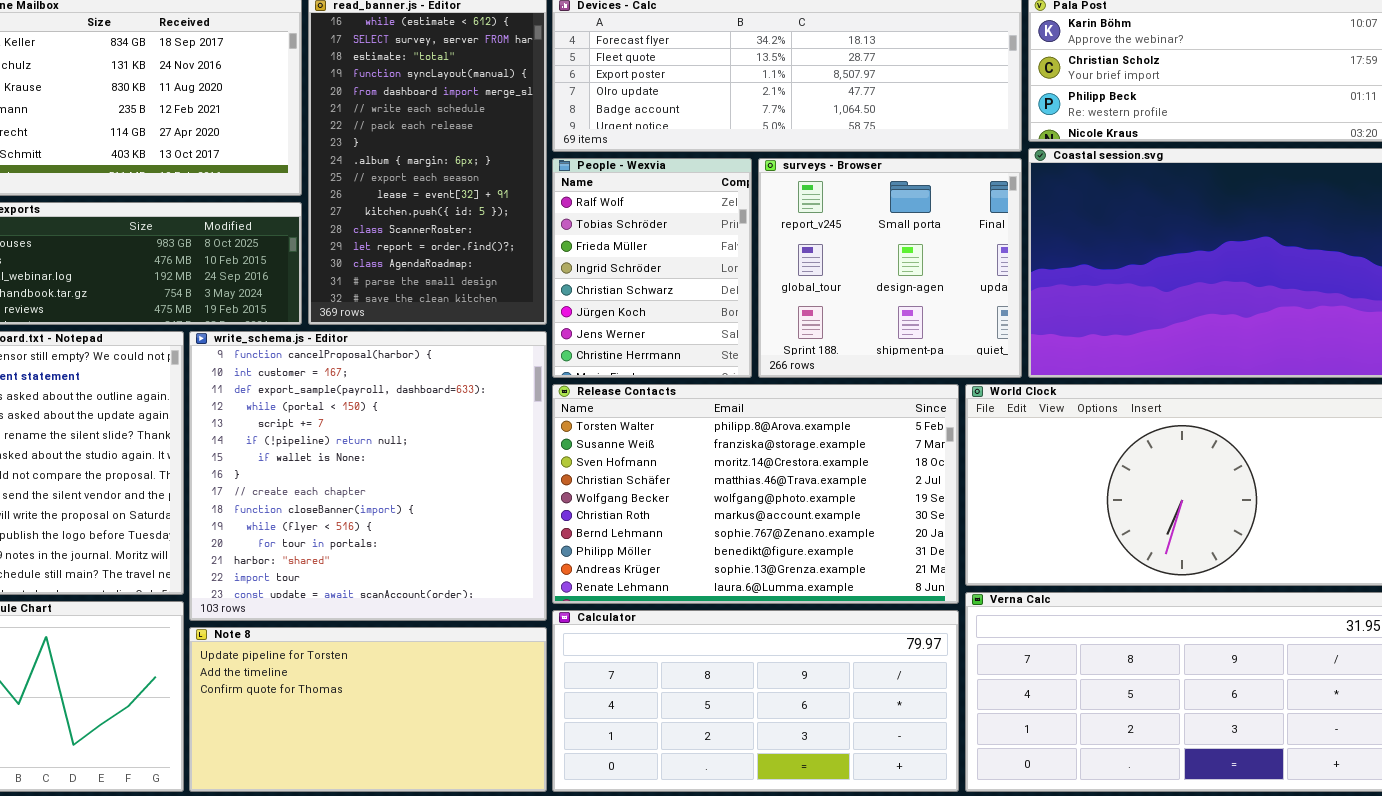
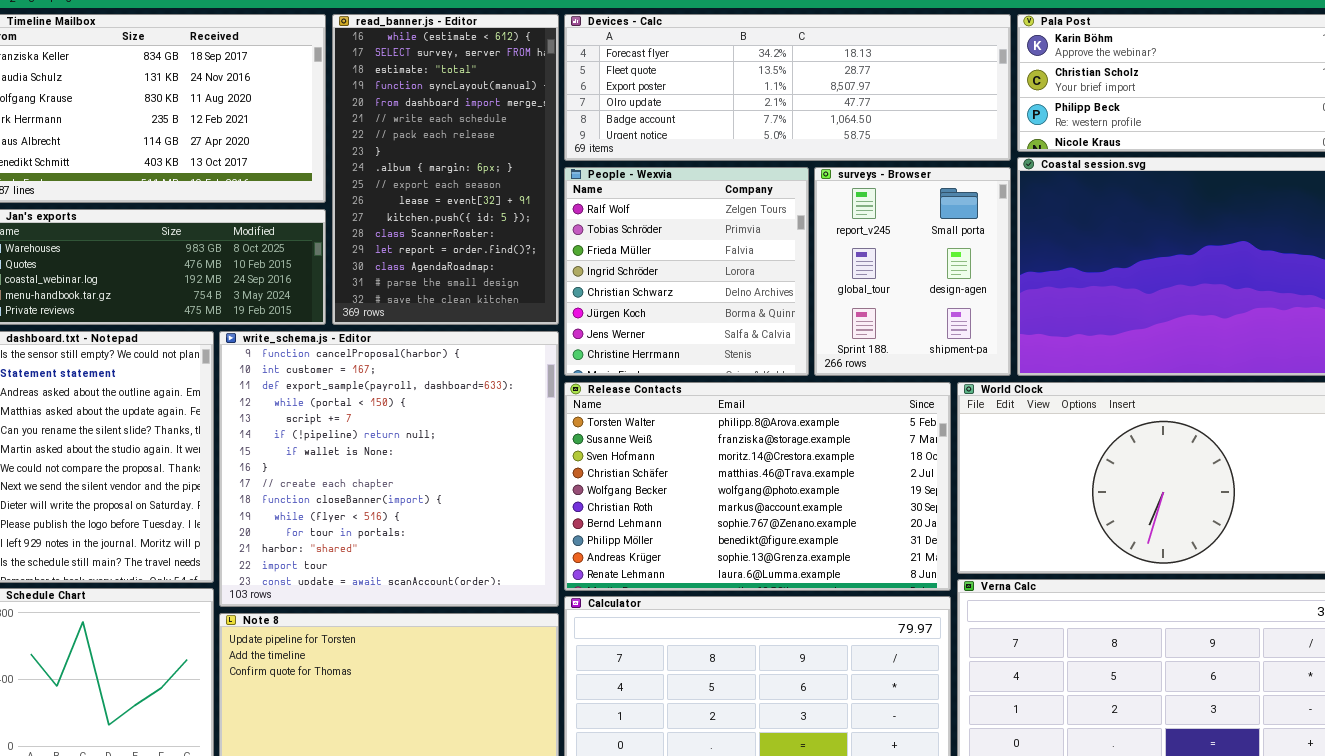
People - Wexvia: [552,158,752,378] -> [564,167,809,376], resized
surveys - Browser: [758,158,1022,378] -> [814,167,1011,376], resized

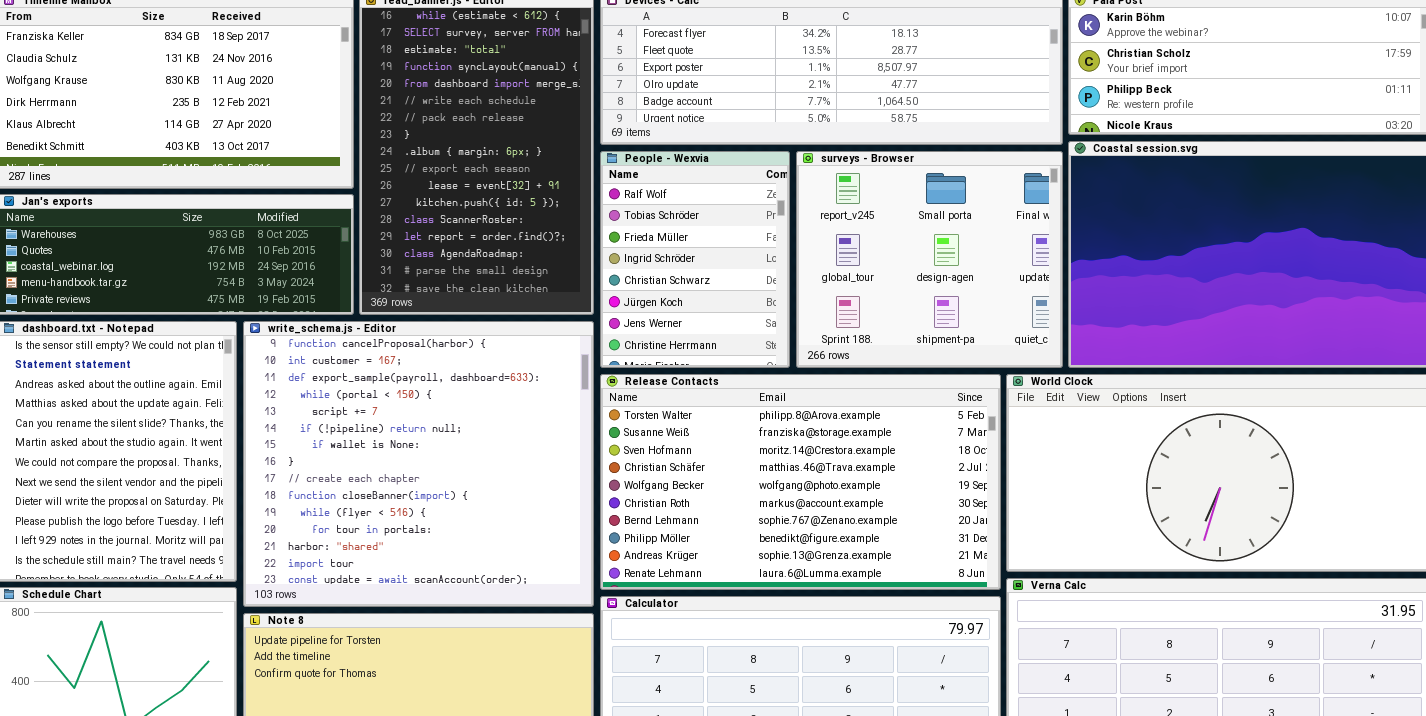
People - Wexvia: [564,167,809,376] -> [600,151,790,368], resized
surveys - Browser: [814,167,1011,376] -> [796,151,1063,368], resized

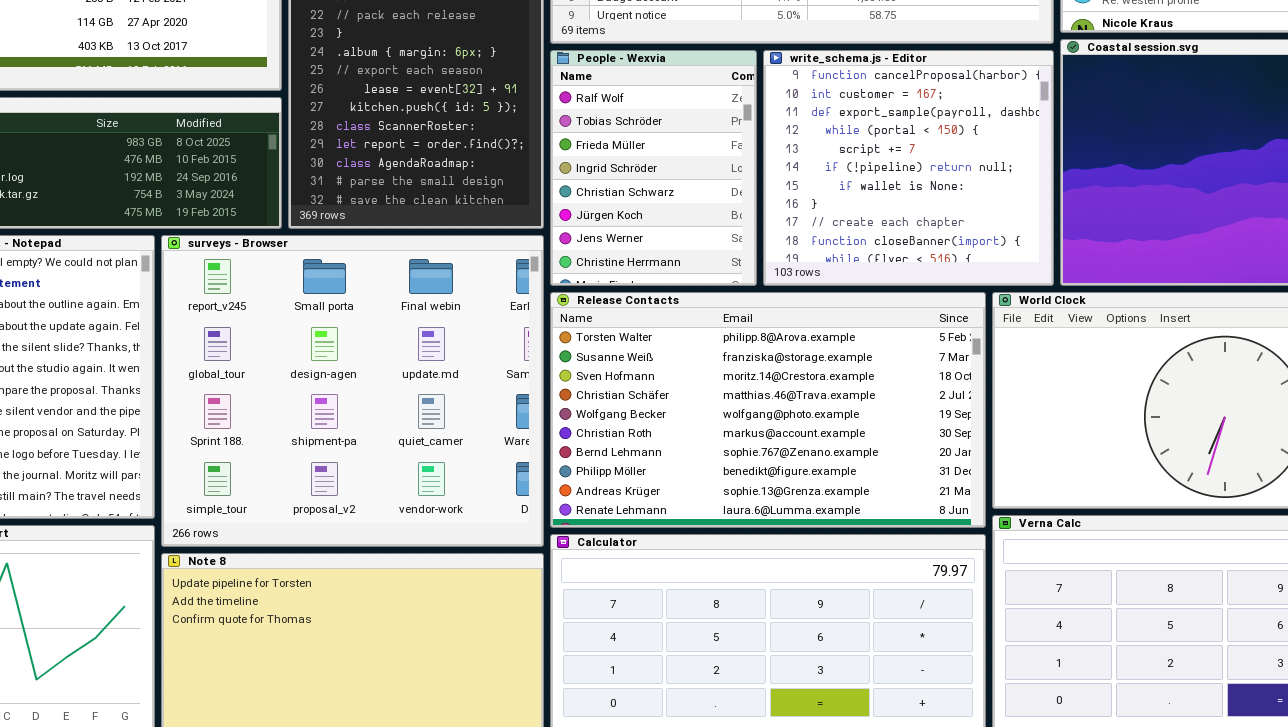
surveys - Browser: [796,151,1063,368] -> [161,235,544,547], moved, resized
write_schema.js - Editor: [243,321,594,607] -> [763,50,1054,286], moved, resized

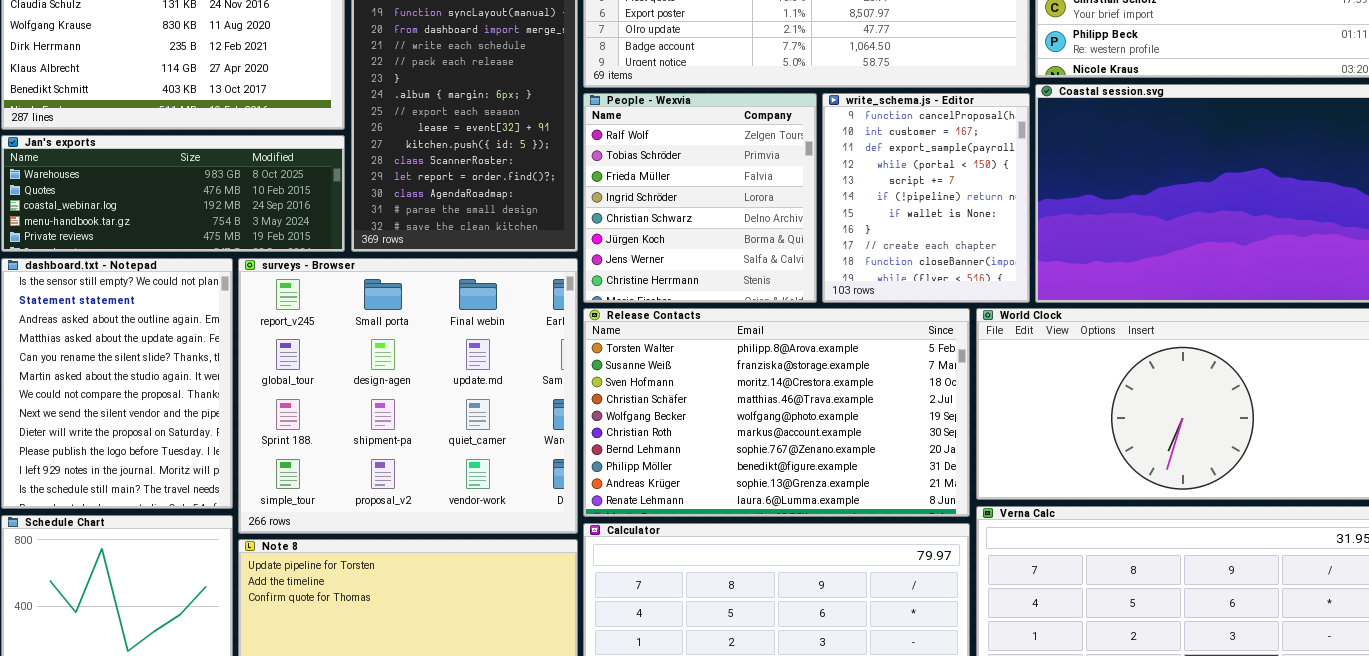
People - Wexvia: [550,50,757,286] -> [583,93,817,303], resized
write_schema.js - Editor: [763,50,1054,286] -> [822,93,1030,303], resized

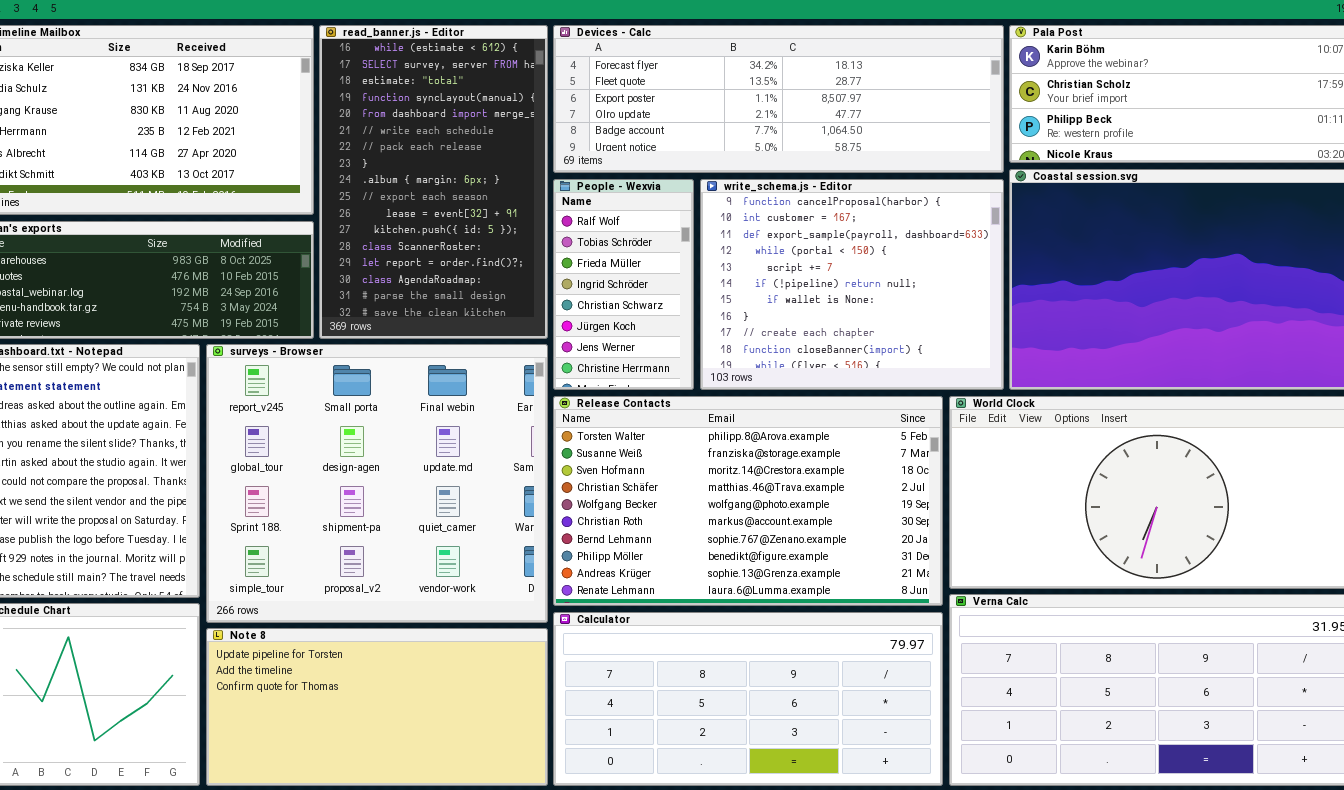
People - Wexvia: [583,93,817,303] -> [553,179,694,390], resized
write_schema.js - Editor: [822,93,1030,303] -> [700,179,1004,390], resized

